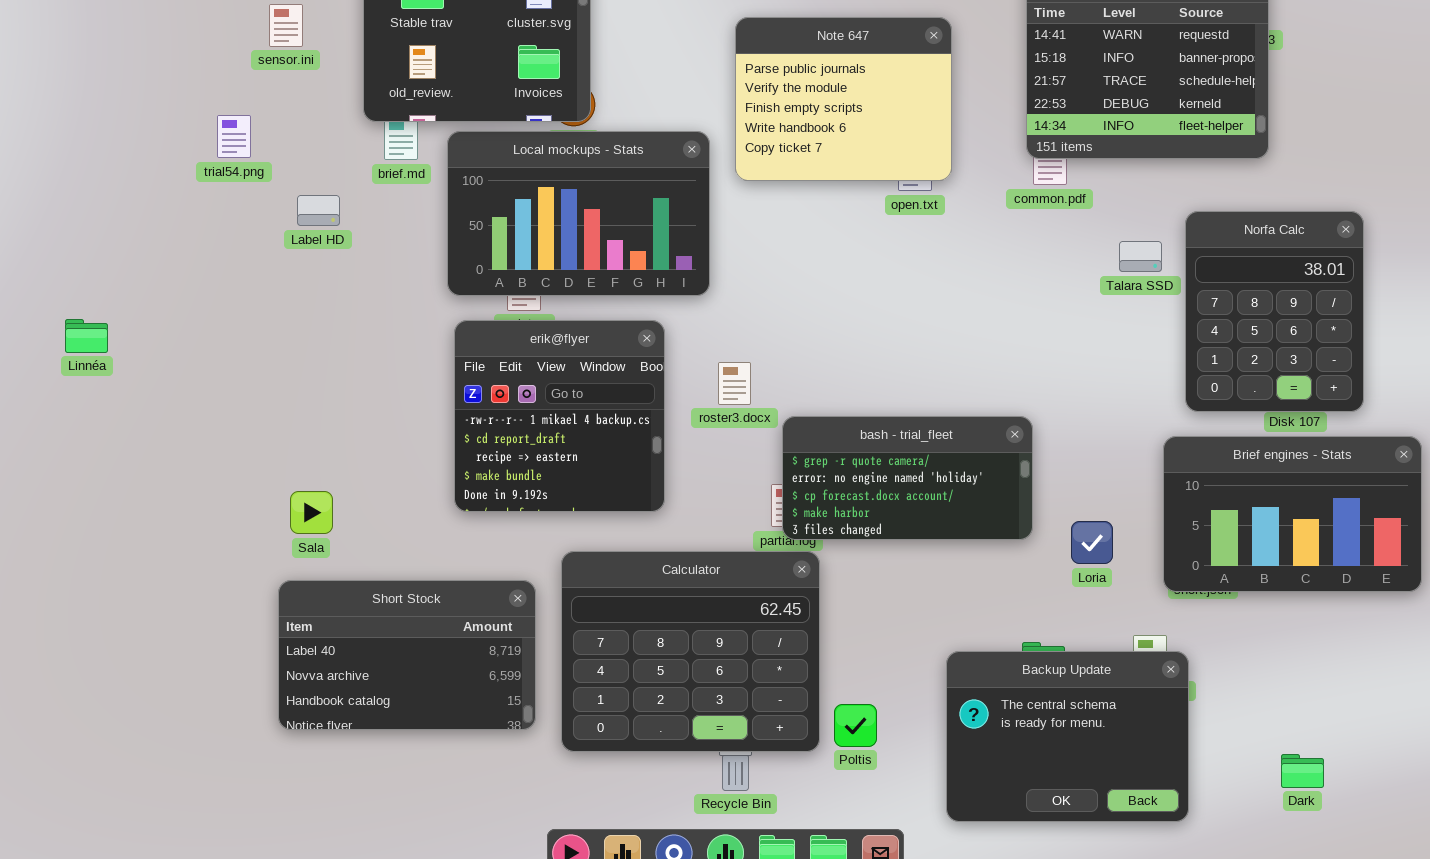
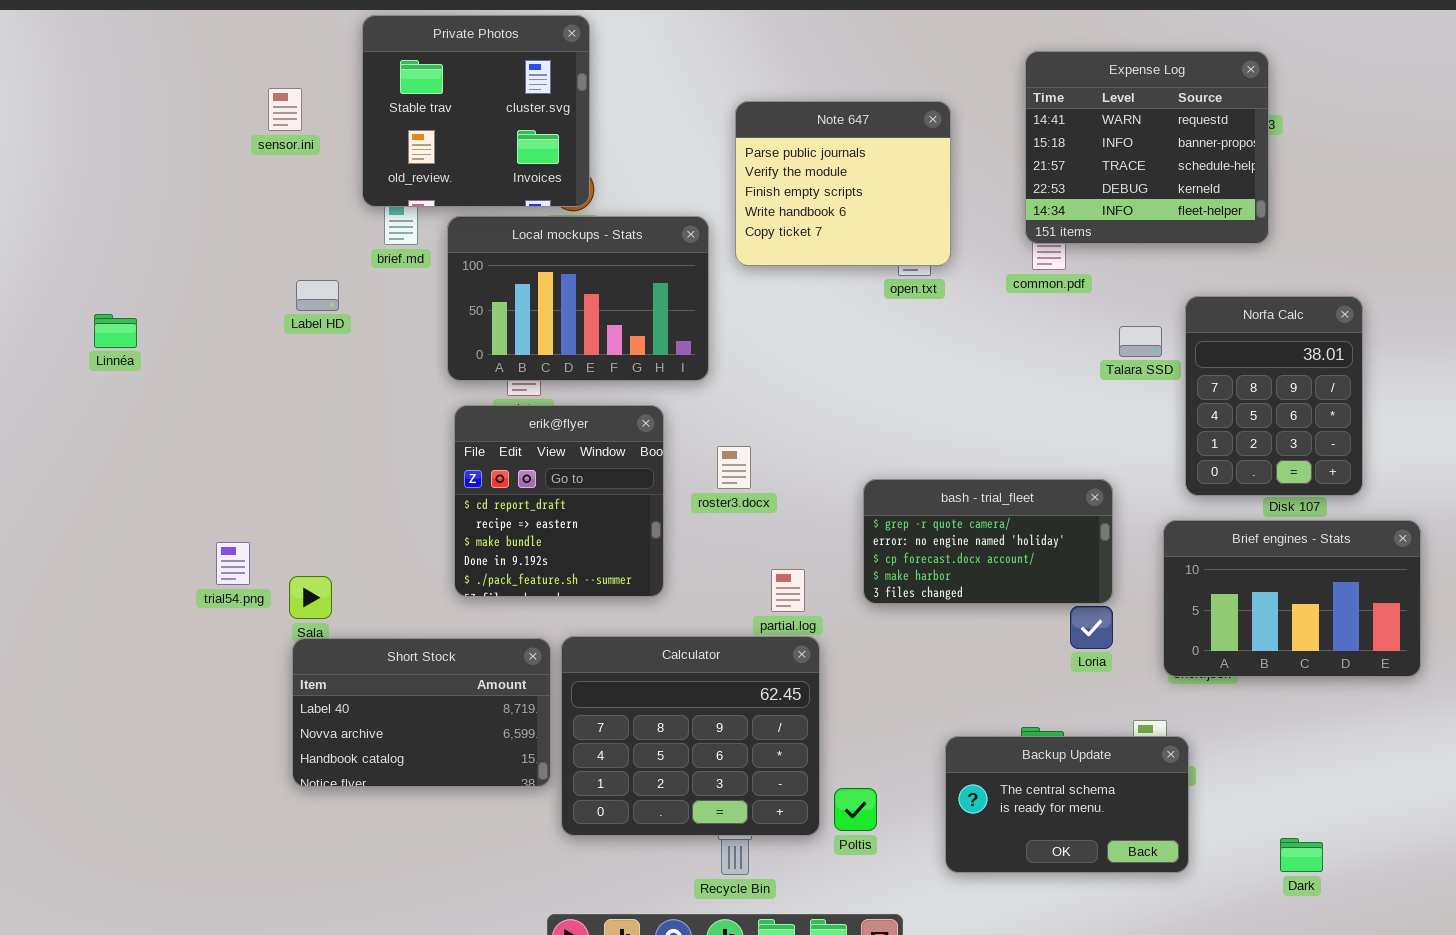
trial54.png: [217,115,251,158] -> [216,542,250,585], moved
Linnéa: [65,319,108,353] -> [94,314,137,348], moved
erik@flyer: [454,320,665,512] -> [454,405,664,597], scrolled down 1 row
bash - trial_fleet: [782,416,1033,540] -> [863,479,1113,604], moved
Short Stock: [278,580,536,730] -> [292,638,551,787], moved
Backup Update: [946,651,1189,822] -> [945,736,1189,873], resized

